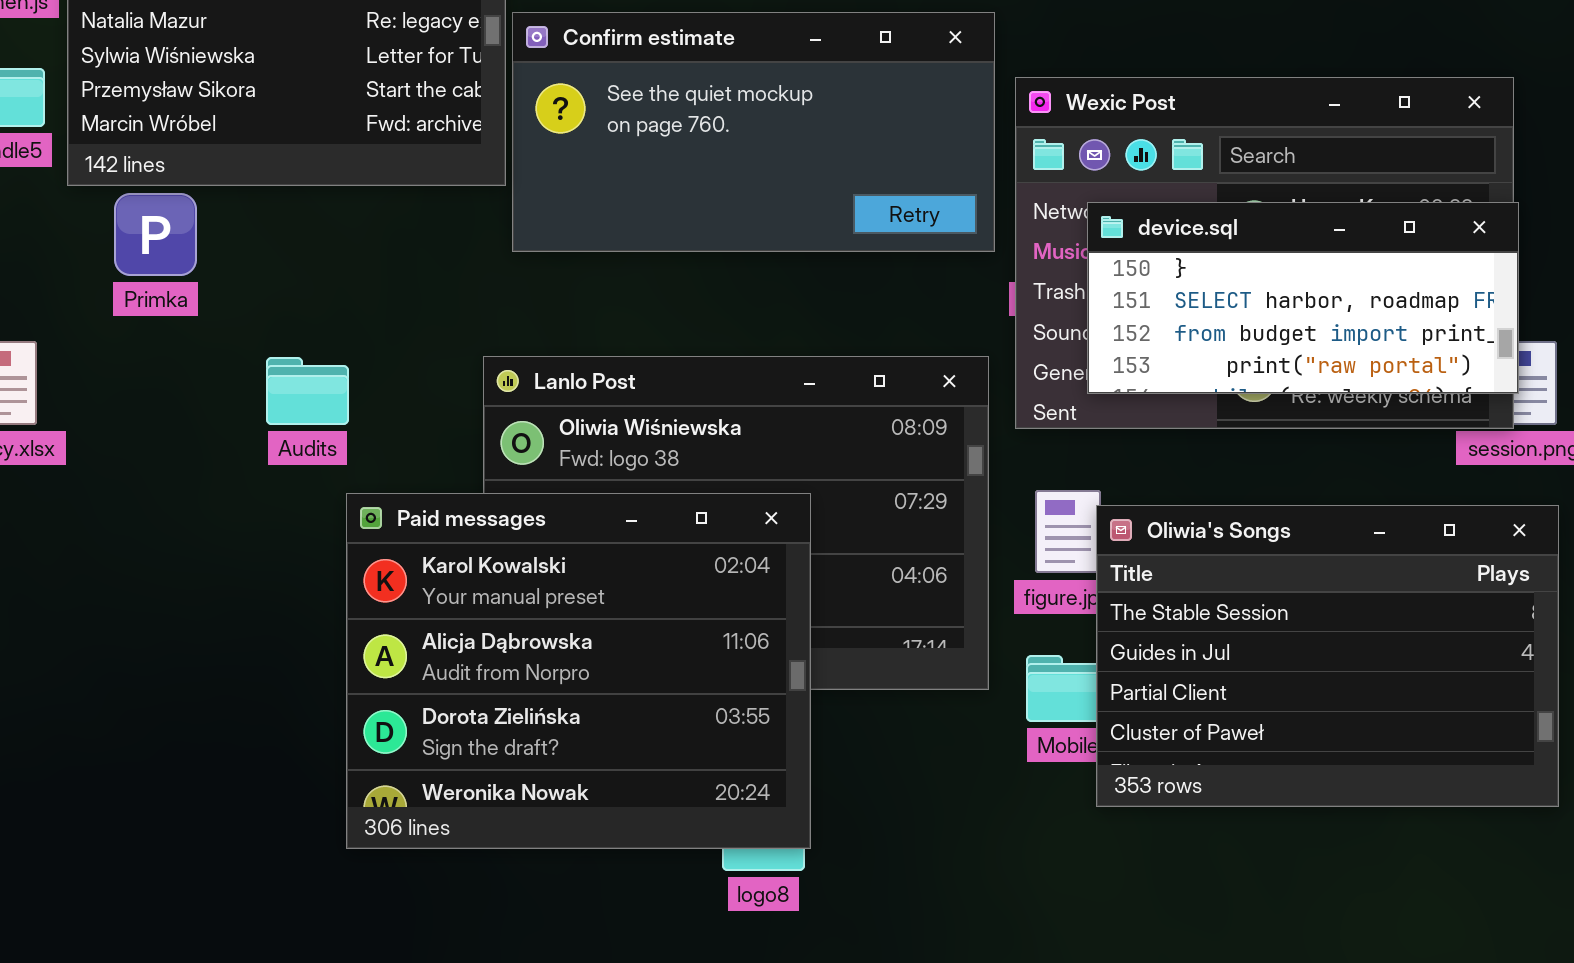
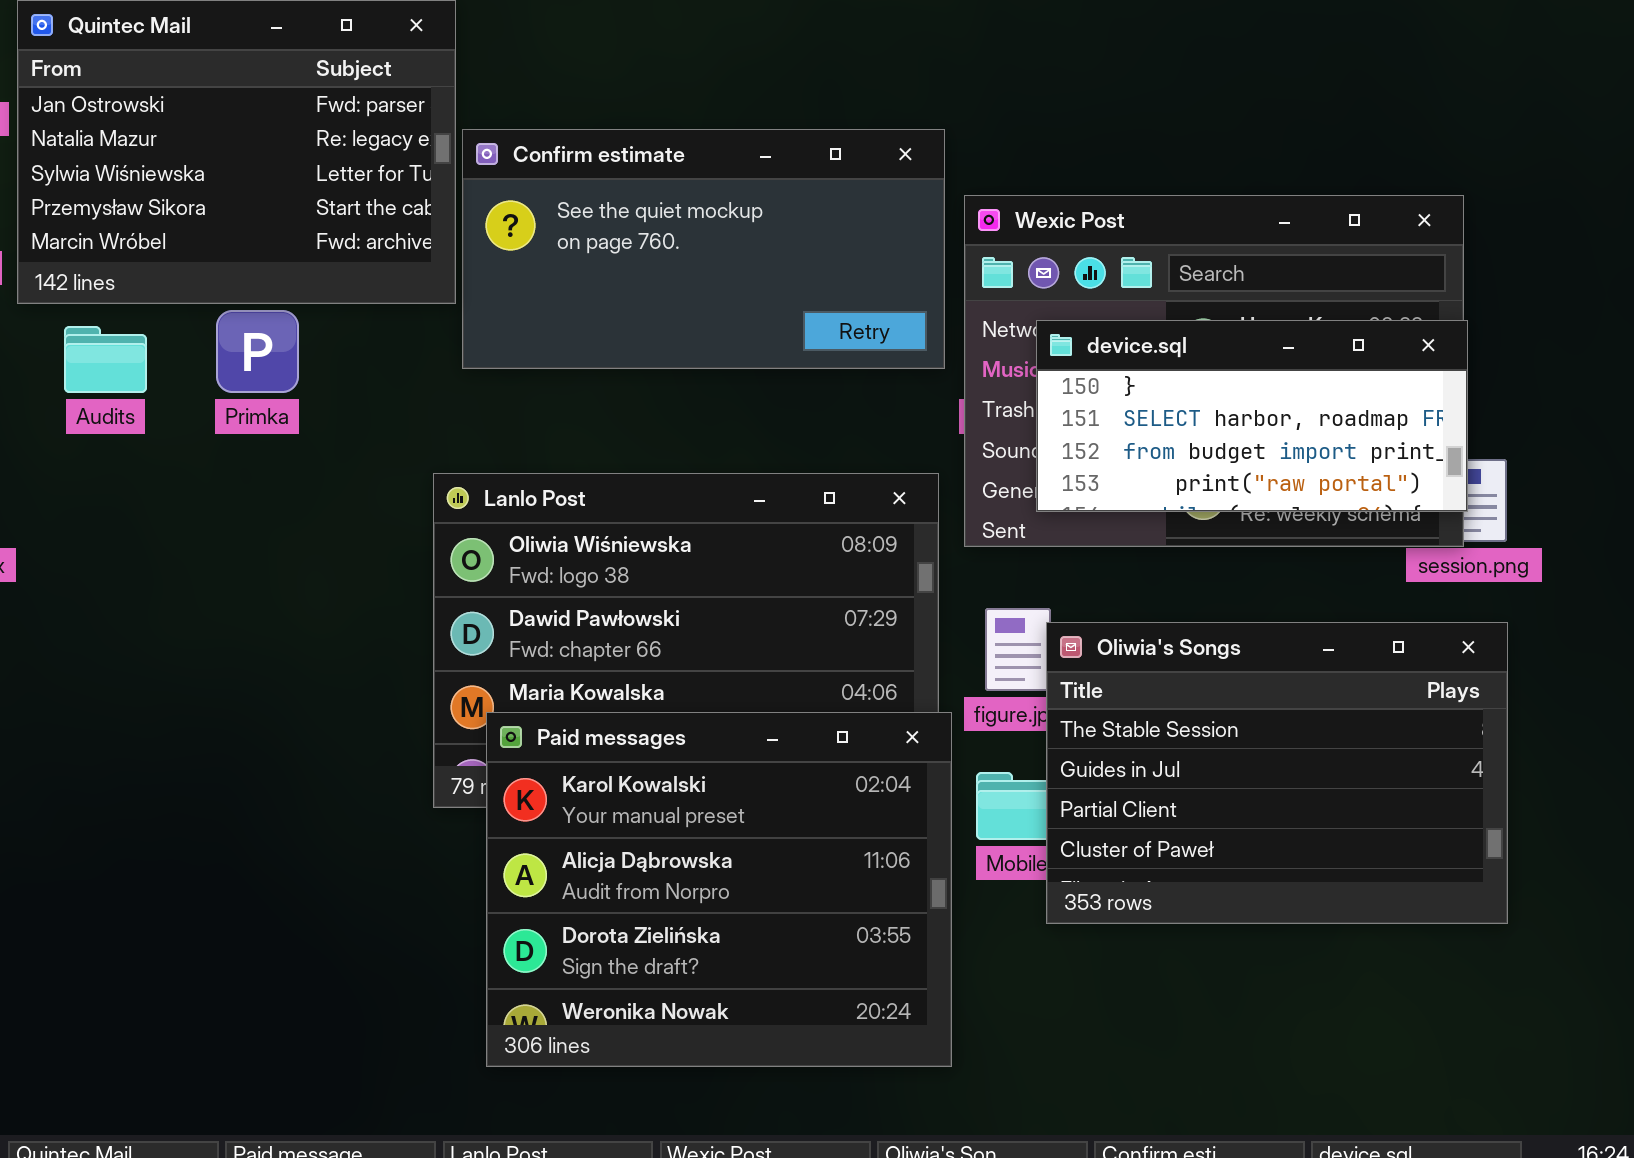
Primka: [114,193,197,276] -> [216,310,299,393], moved
Audits: [266,357,349,425] -> [64,326,147,393], moved
Paid messages: [346,493,811,849] -> [486,712,952,1067], moved

